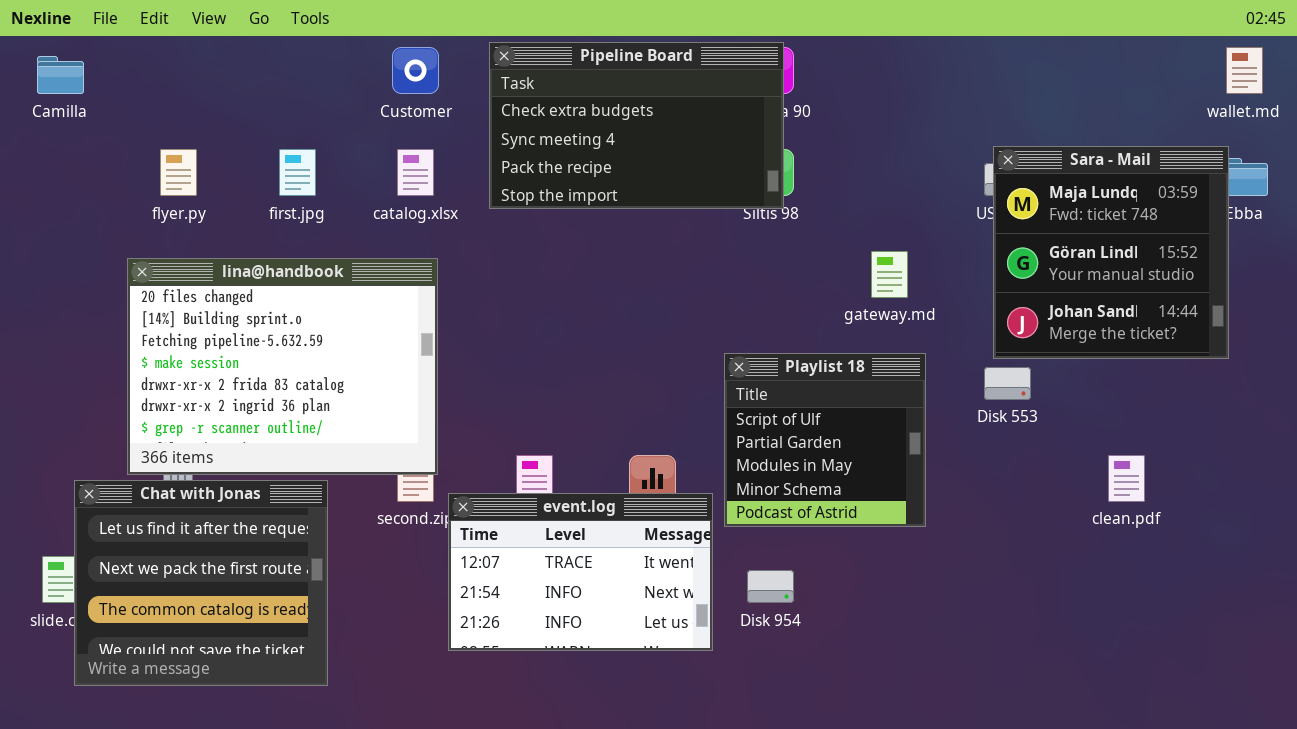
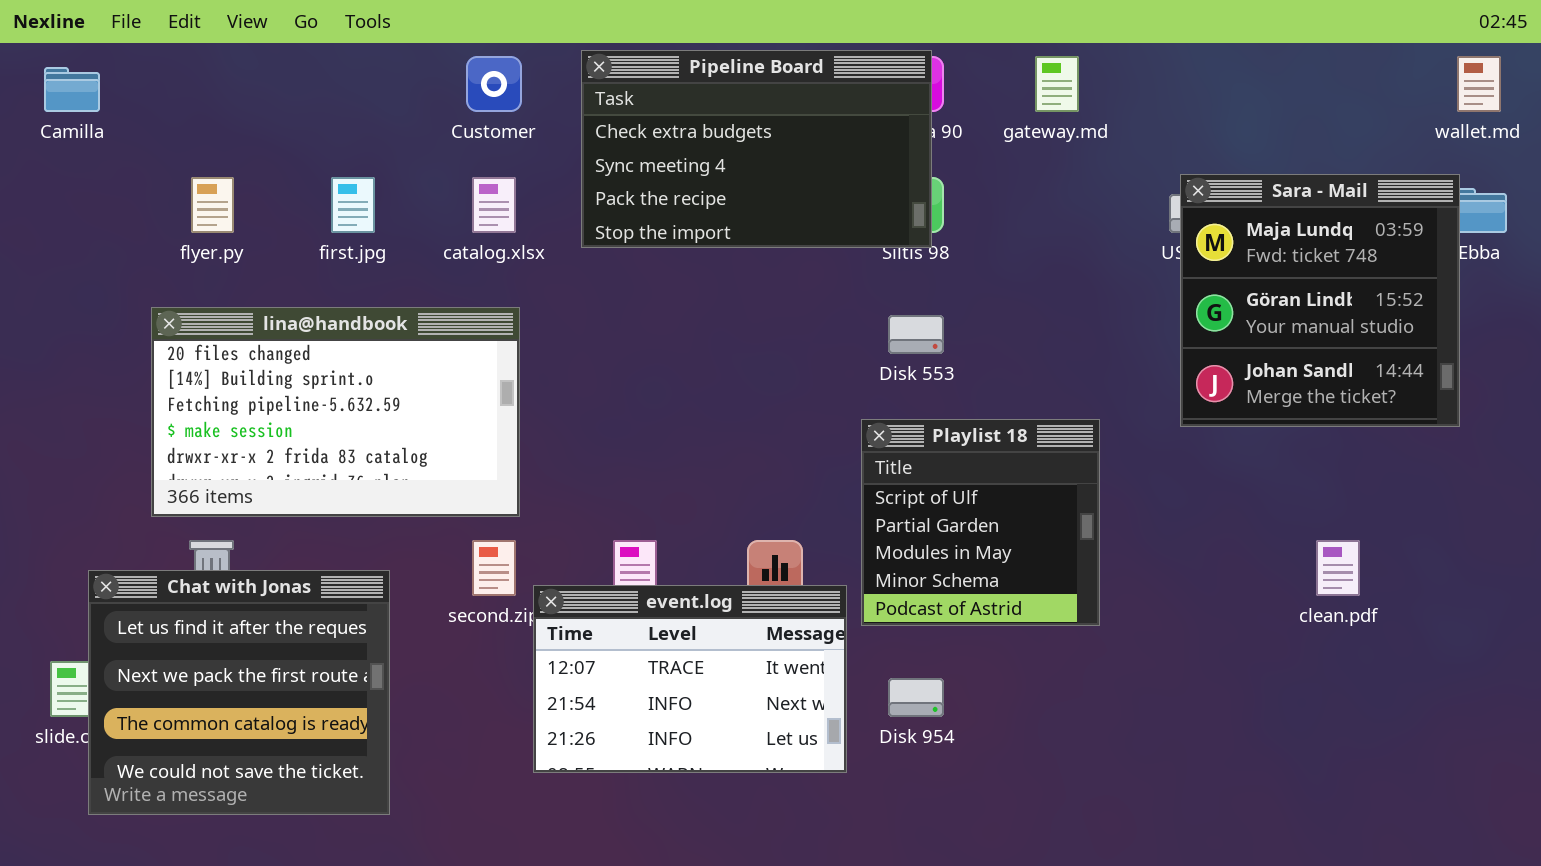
gateway.md: [871,251,908,298] -> [1035,56,1079,112], moved
lina@handbook: [127,258,438,475] -> [151,307,520,517], resized
Disk 553: [984,367,1031,400] -> [888,315,944,354], moved

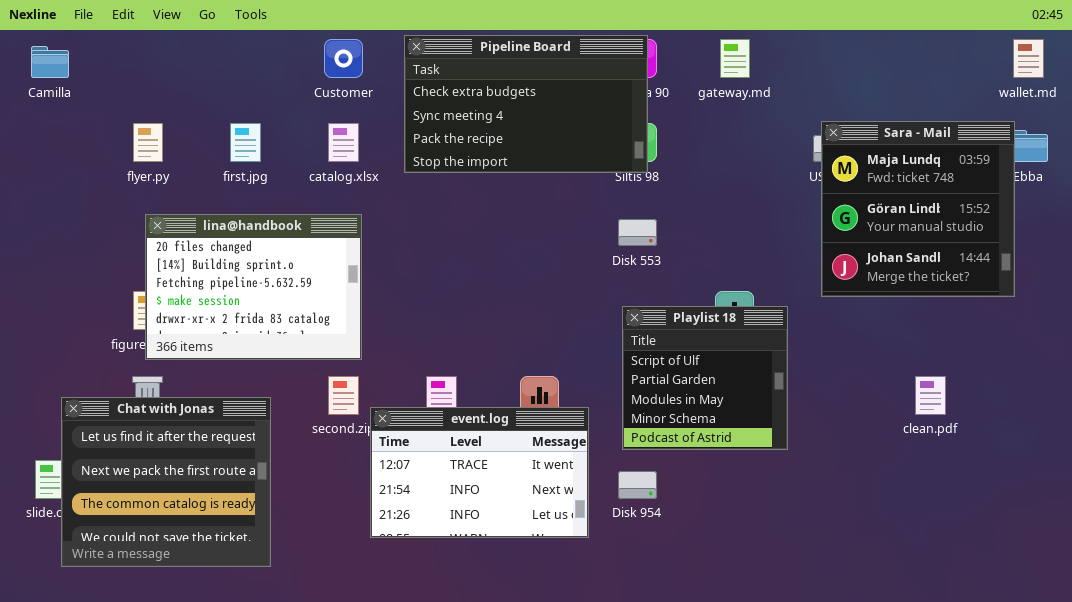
lina@handbook: [151,307,520,517] -> [145,214,362,360], resized
Playlist 18: [861,419,1100,626] -> [622,306,788,450], moved

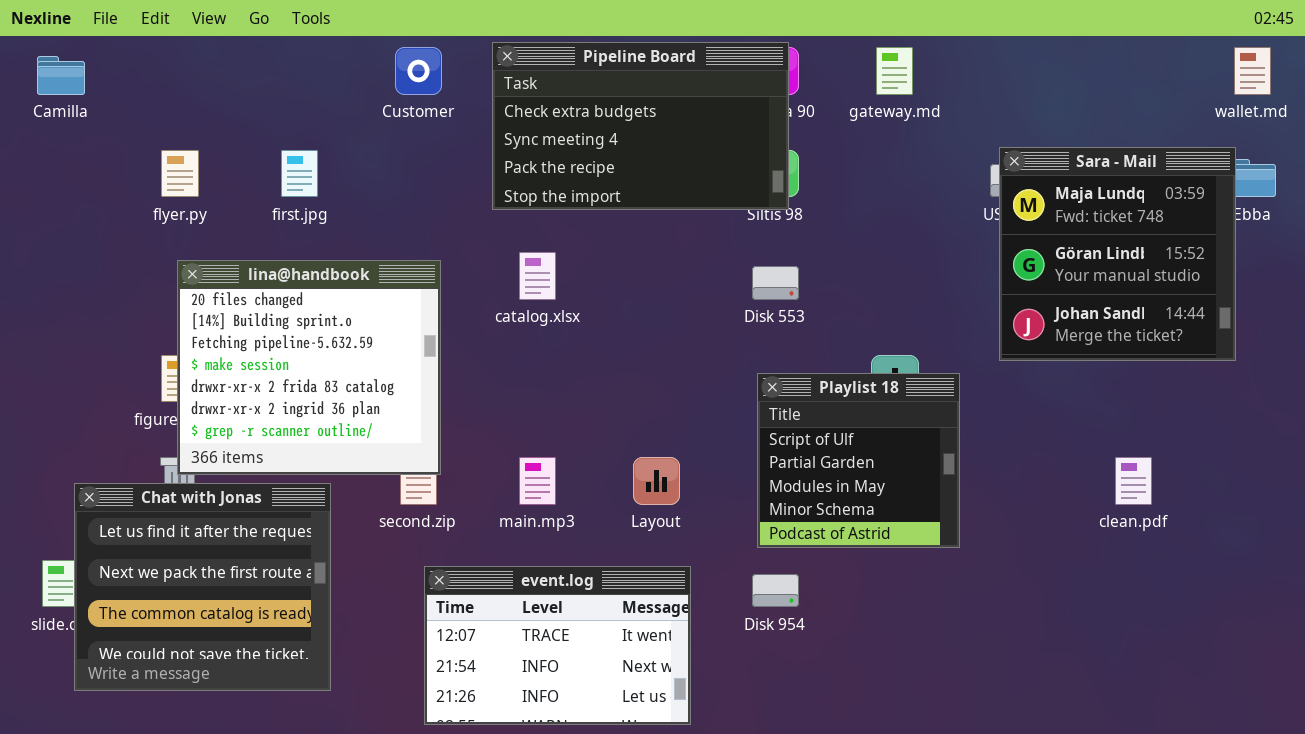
catalog.xlsx: [328,123,359,162] -> [519,252,556,300], moved
lina@handbook: [145,214,362,360] -> [177,260,441,475], resized
event.log: [370,407,589,538] -> [424,566,691,725], moved

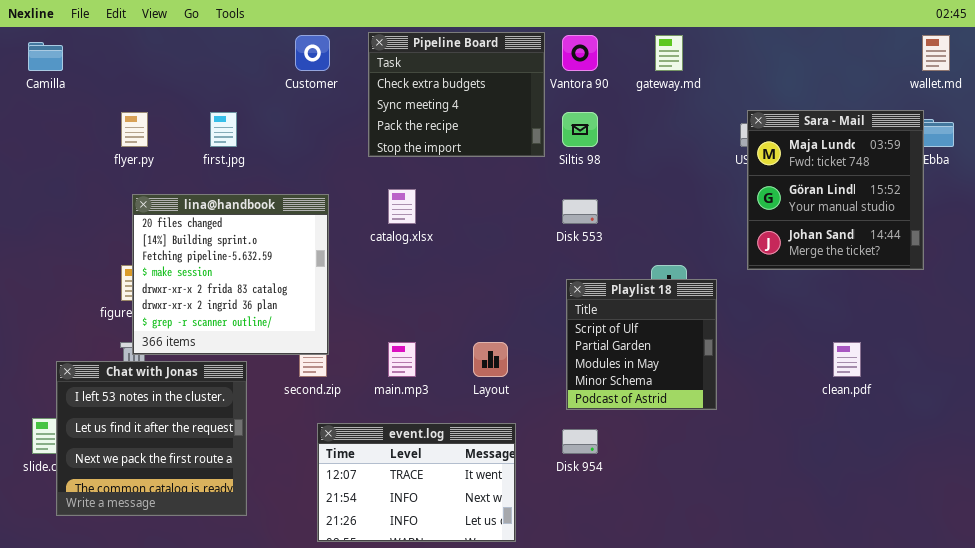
Pipeline Board: [492,42,789,210] -> [368,32,545,157], resized
Chat with Jonas: [74,483,331,691] -> [56,361,247,516], scrolled up 1 row

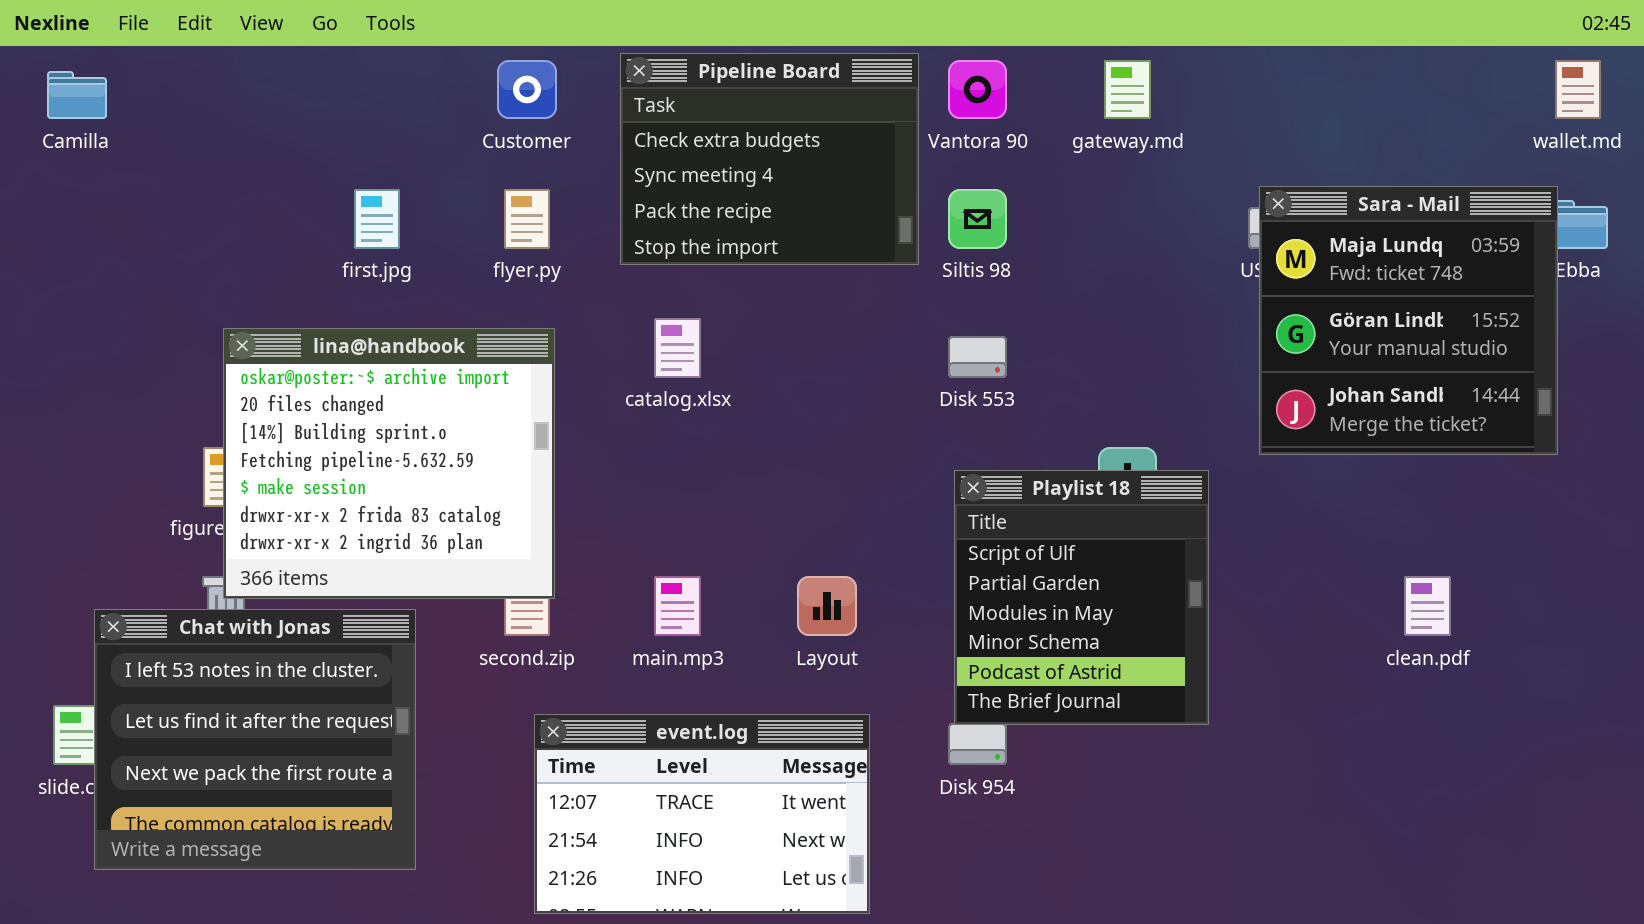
flyer.py: [121,112,148,147] -> [504,189,550,249], moved
lina@handbook: [132,194,329,355] -> [223,328,555,599], scrolled up 1 row
Playlist 18: [566,279,717,410] -> [954,470,1209,725], resized

